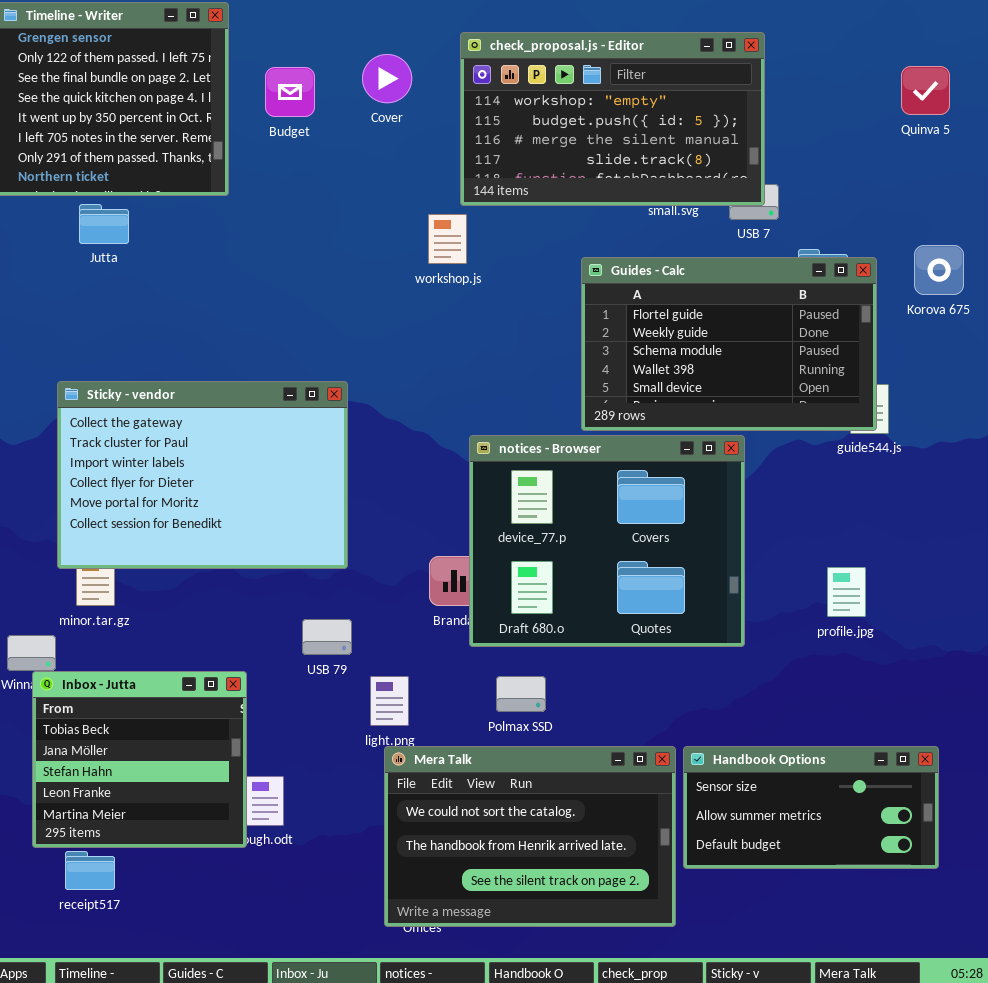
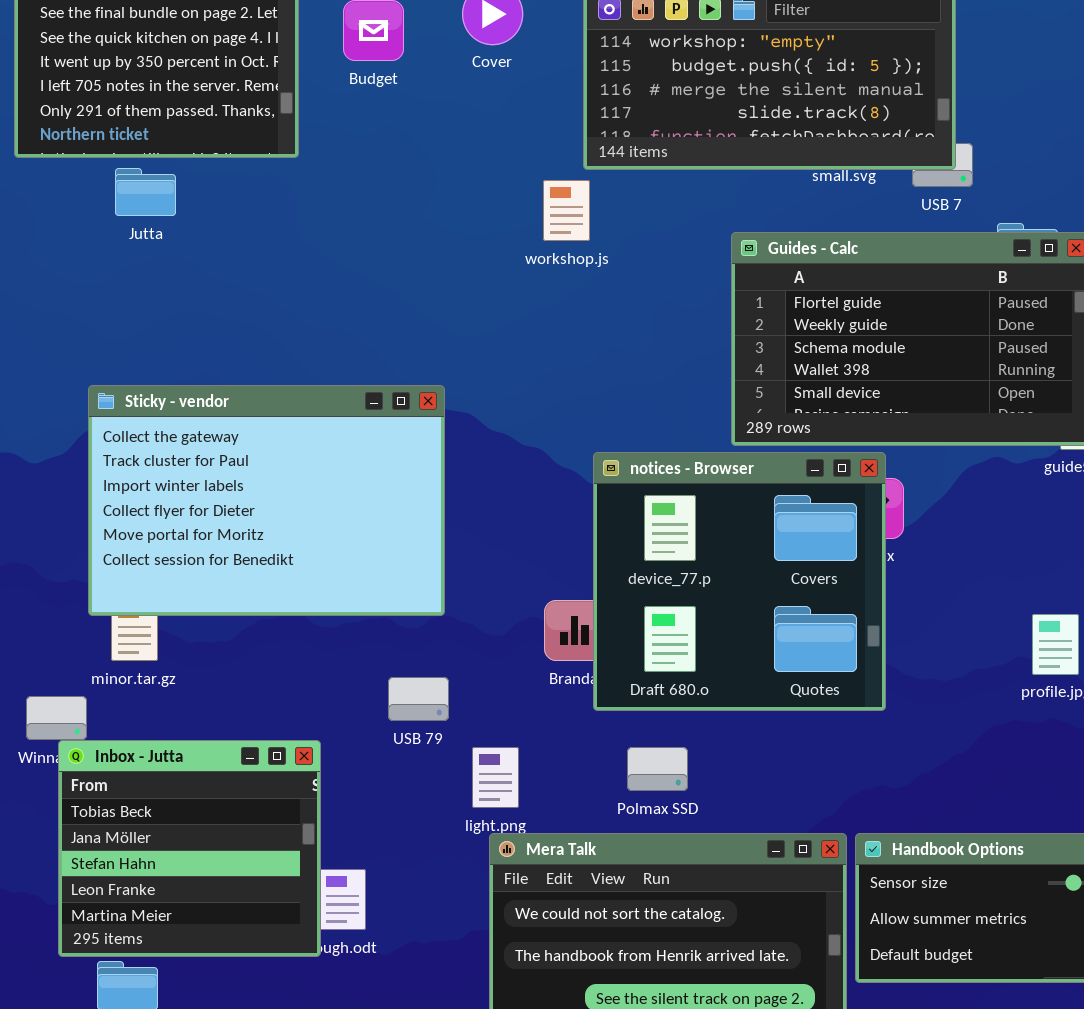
notices - Browser: [469,435,745,647] -> [593,452,886,711], resized

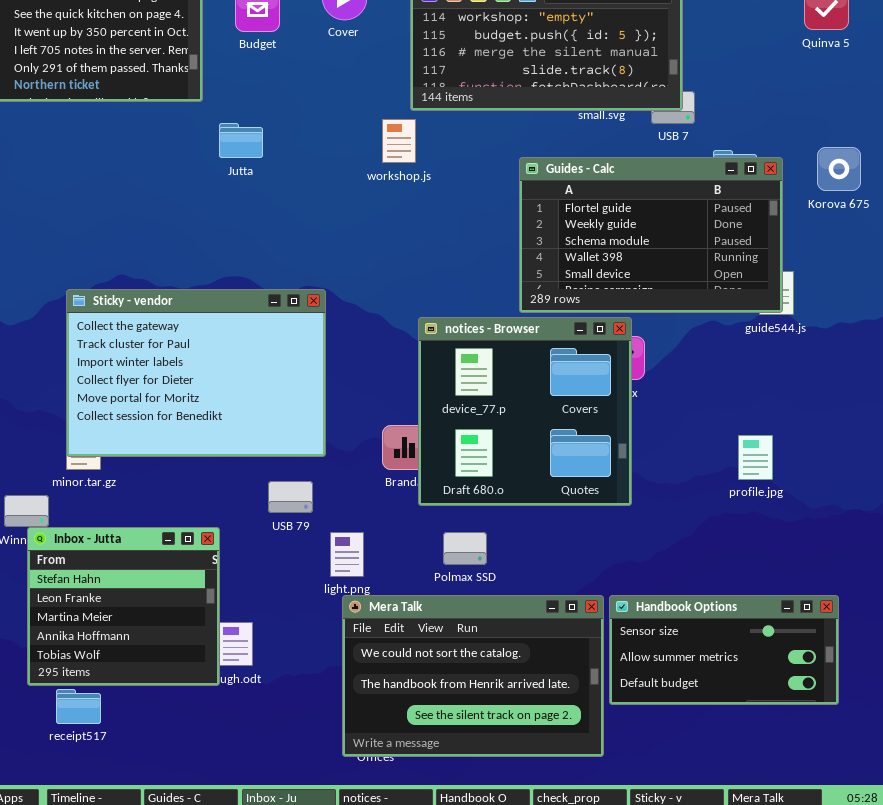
Jutta: [115,168,176,216] -> [219,123,263,158], moved
Sticky - vendor: [88,385,445,616] -> [66,289,326,457], moved
Inbox - Jutta: [58,740,321,957] -> [27,527,220,686], scrolled down 2 rows

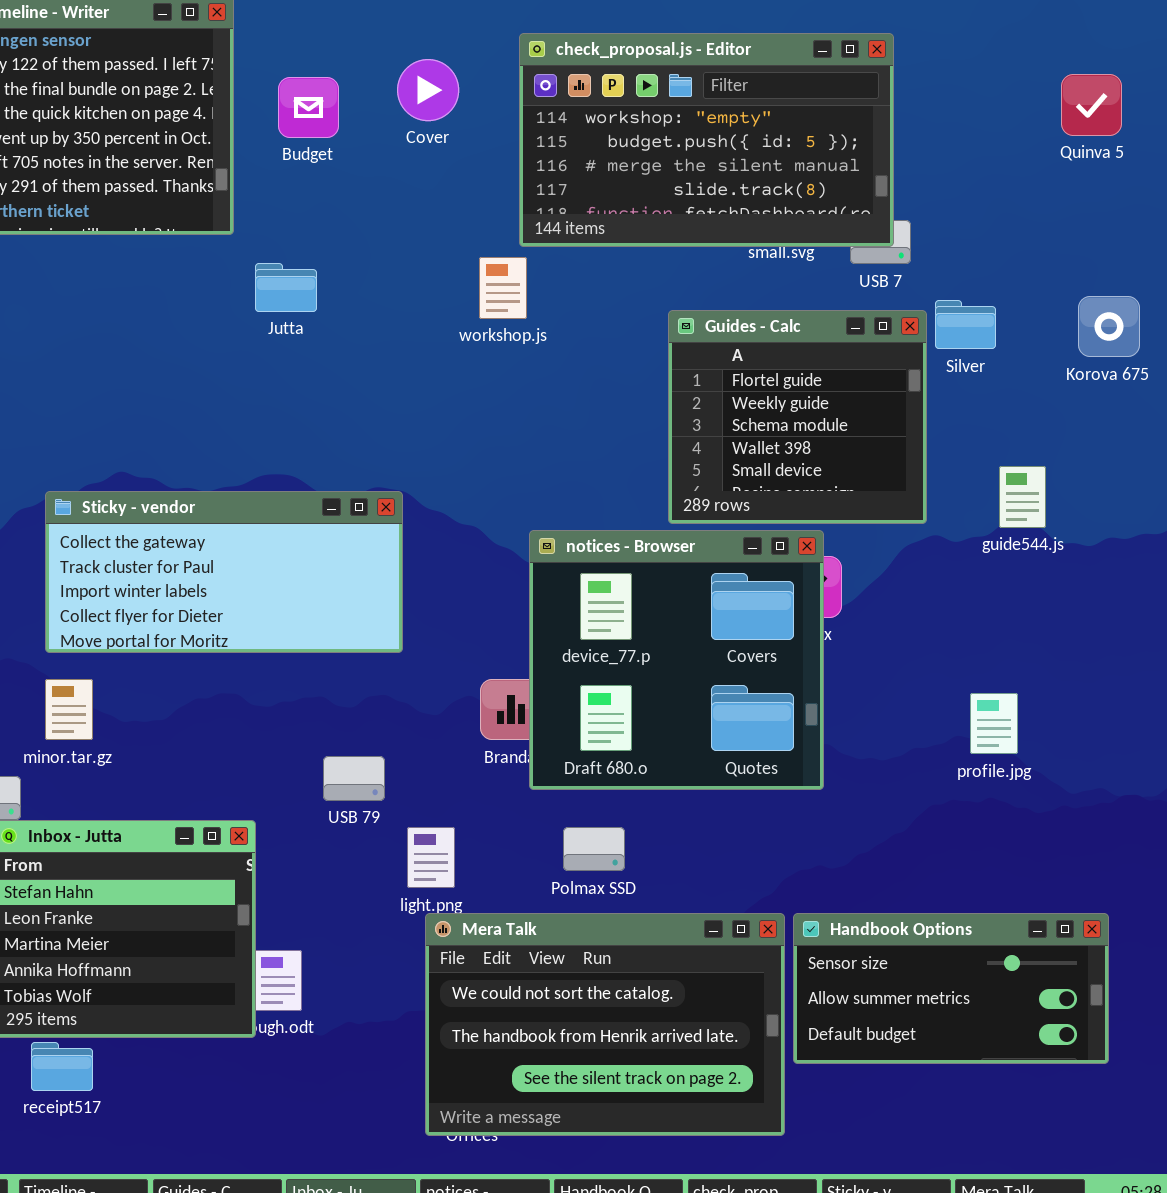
Guides - Calc: [519,157,783,313] -> [668,310,927,524], resized
Sticky - vendor: [66,289,326,457] -> [45,491,403,653], resized

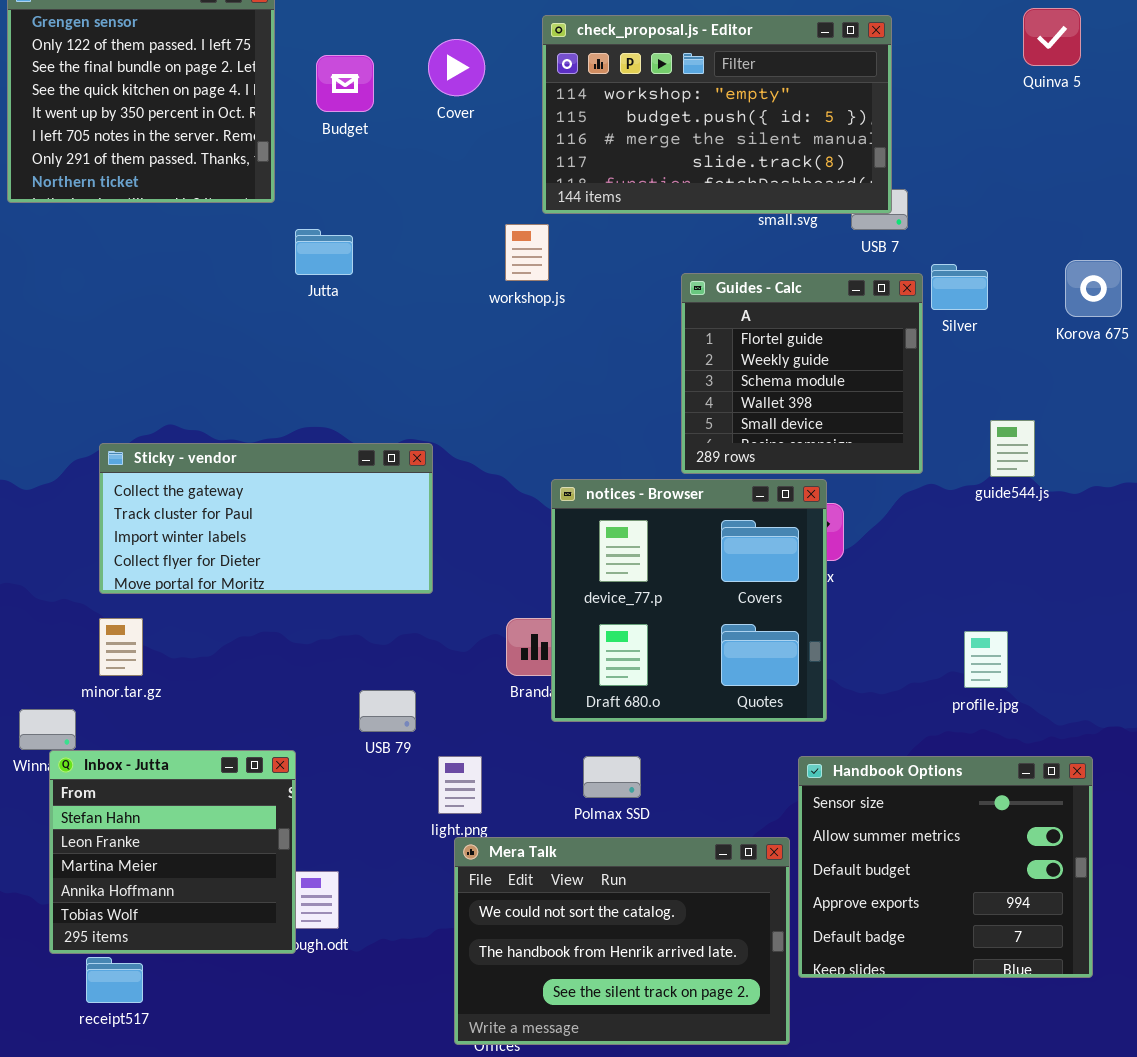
Quinva 5: [1061,74,1122,136] -> [1023,8,1081,66], moved
Handbook Options: [793,913,1109,1064] -> [798,756,1093,978], resized

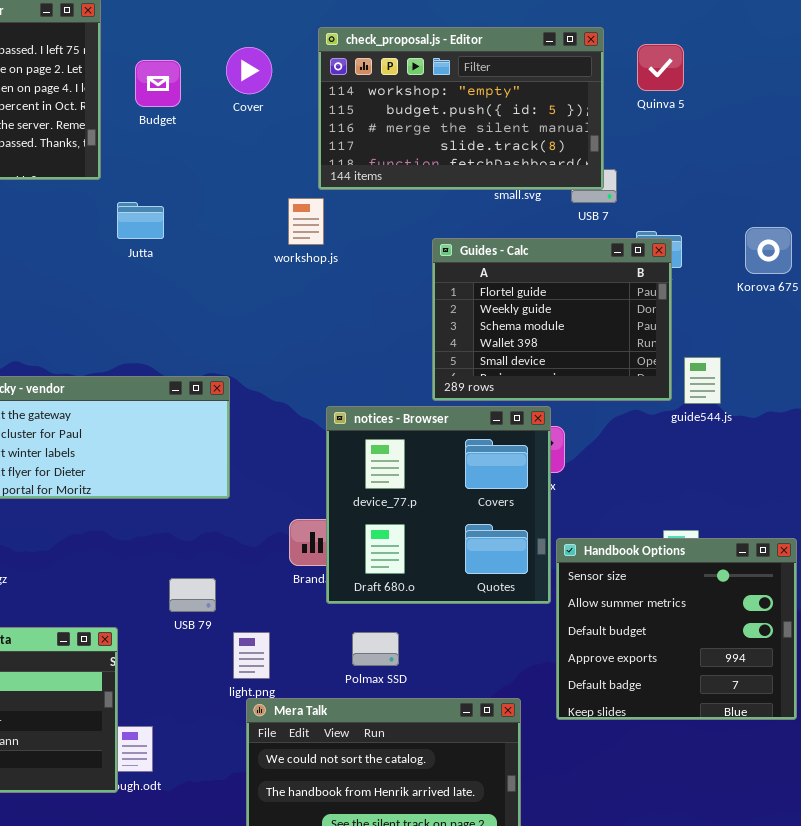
Quinva 5: [1023,8,1081,66] -> [637,44,684,91], moved
Guides - Calc: [681,273,923,474] -> [432,238,672,401], resized
Handbook Options: [798,756,1093,978] -> [556,538,797,720], moved

